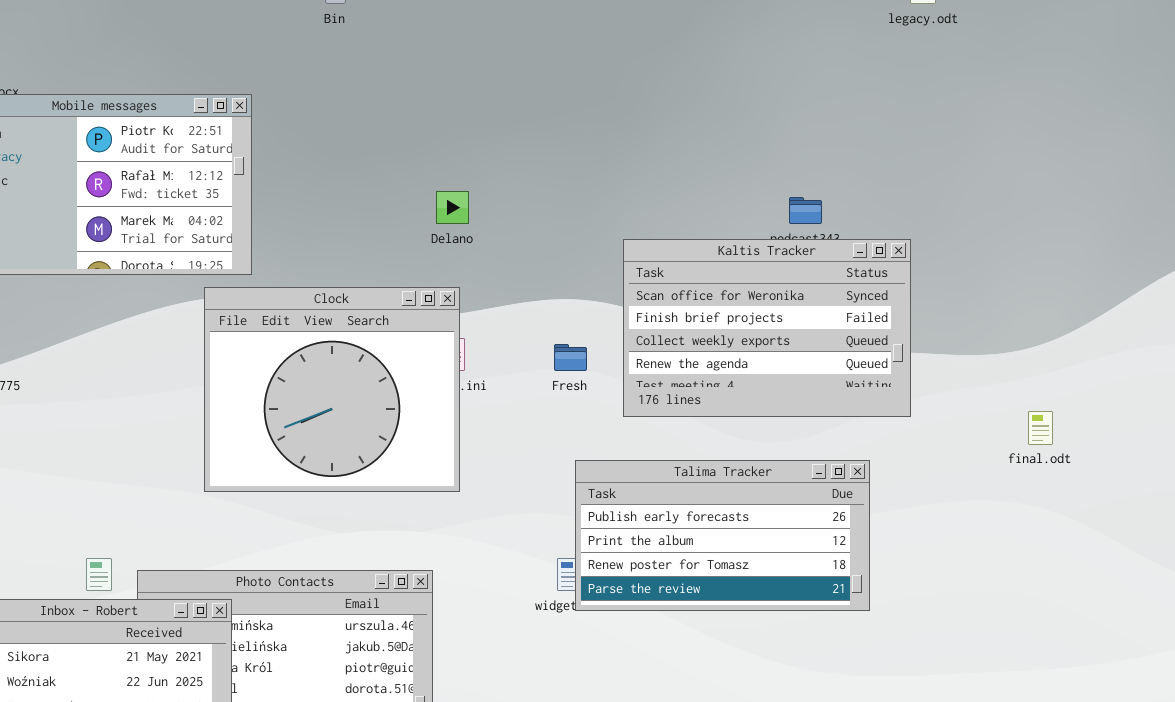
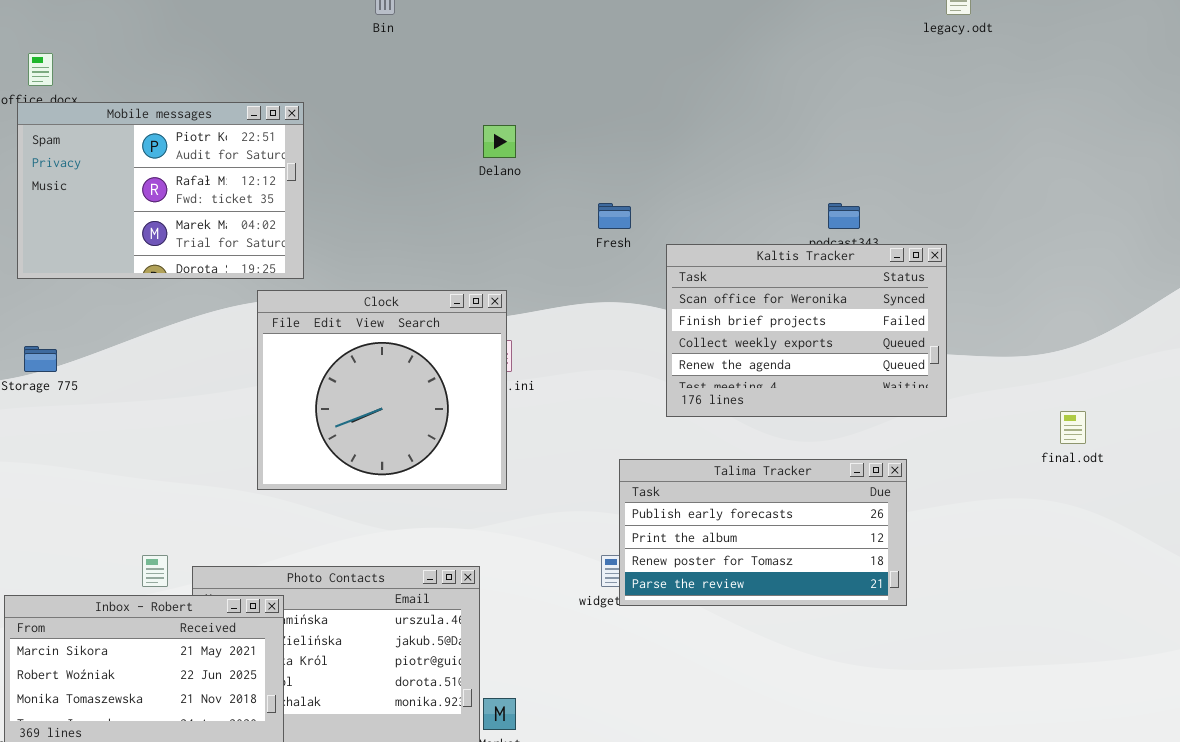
Delano: [436,191,469,224] -> [483,125,516,158], moved
Fresh: [554,344,587,371] -> [598,203,631,229], moved

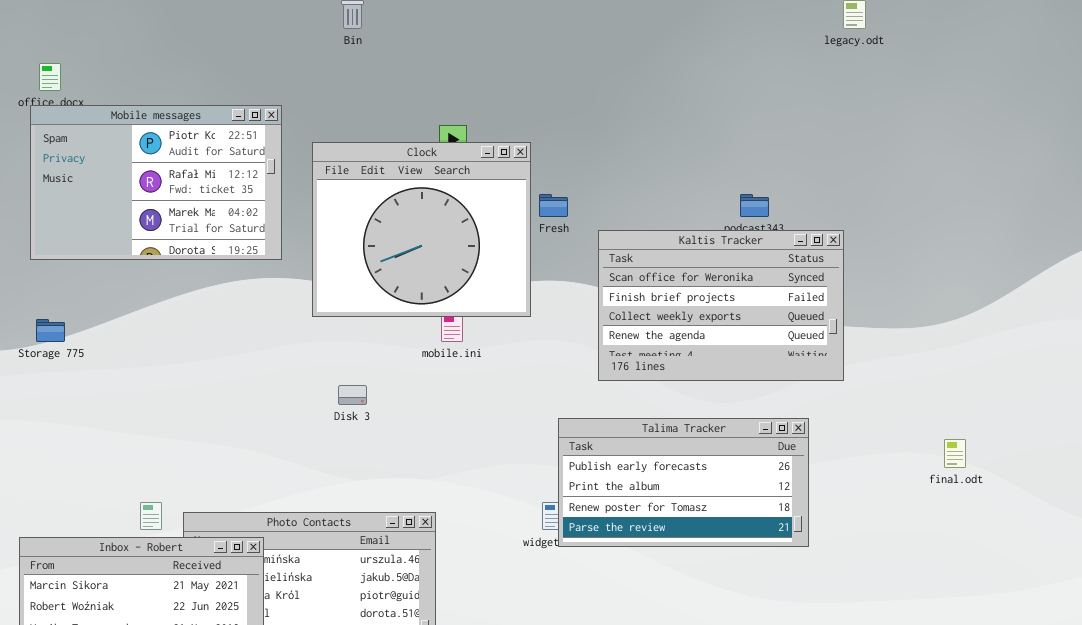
Clock: [257,290,507,490] -> [312,142,531,317], moved
final.odt: [1060,411,1086,444] -> [944,439,966,468], moved

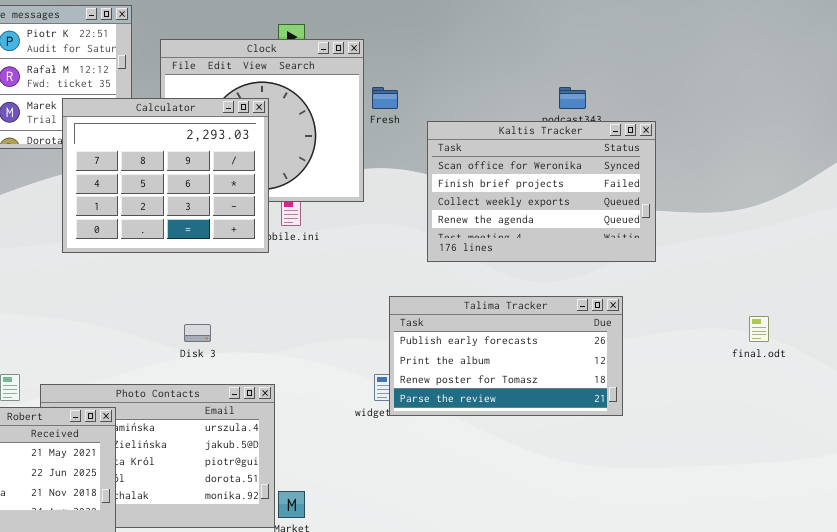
Calculator: none -> [62,98,269,253], opened
Disk 3: [338,385,367,405] -> [184,324,211,342], moved

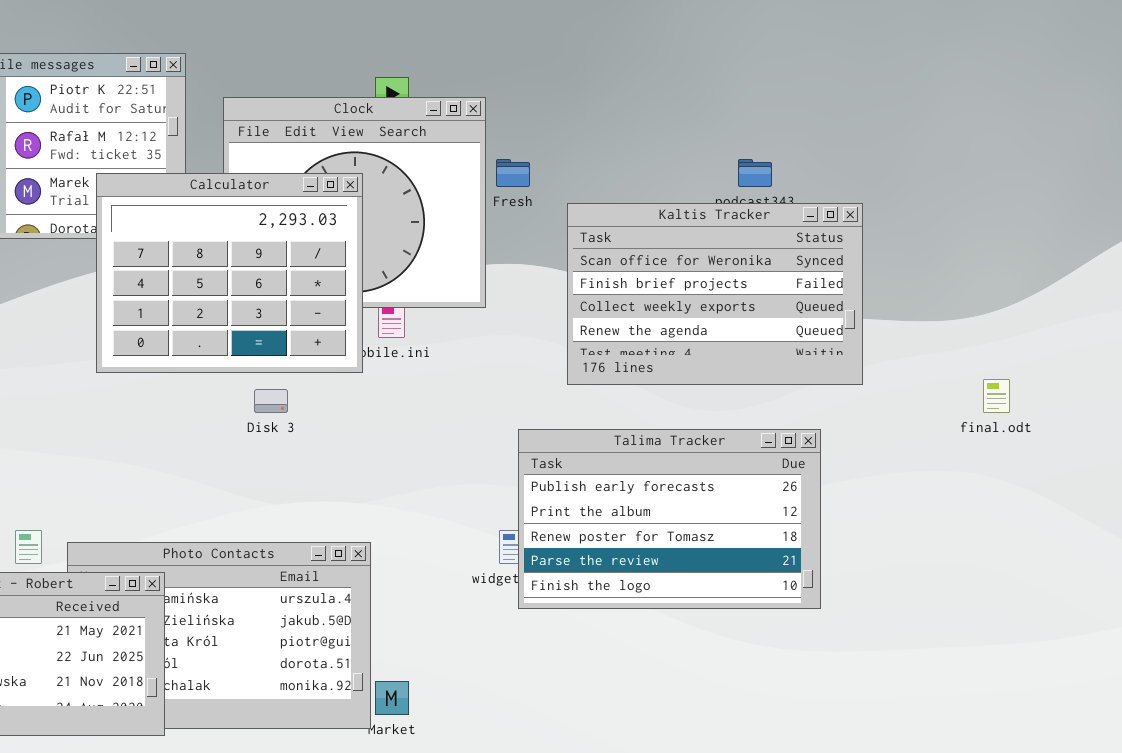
Talima Tracker: [389,296,623,416] -> [518,429,821,609], resized
final.odt: [749,316,769,342] -> [983,379,1010,413], moved
Disk 3: [184,324,211,342] -> [254,389,288,413], moved

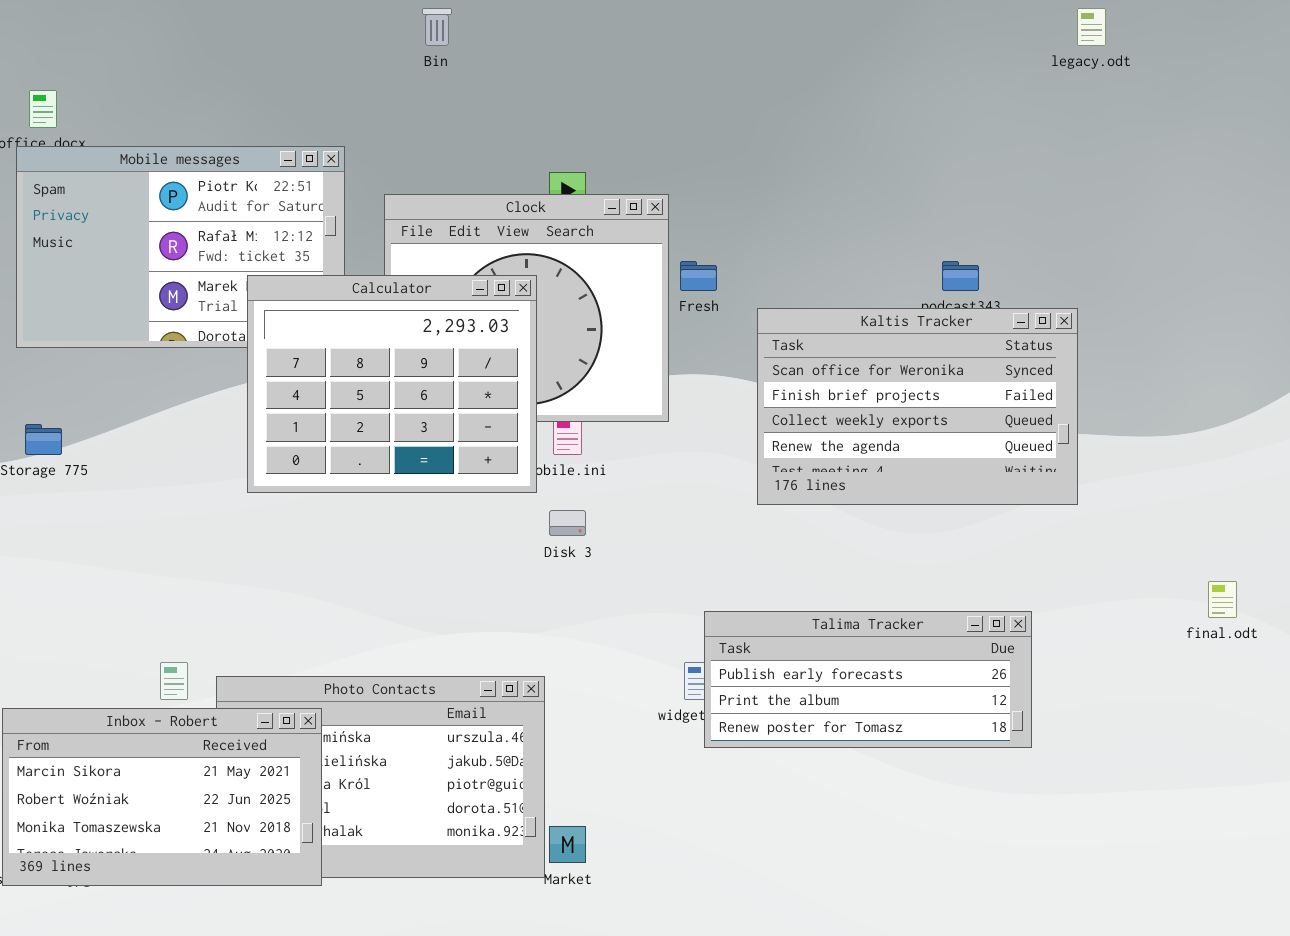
final.odt: [983,379,1010,413] -> [1208,581,1237,618], moved
Disk 3: [254,389,288,413] -> [549,510,586,536], moved
Talima Tracker: [518,429,821,609] -> [704,611,1032,748], resized

